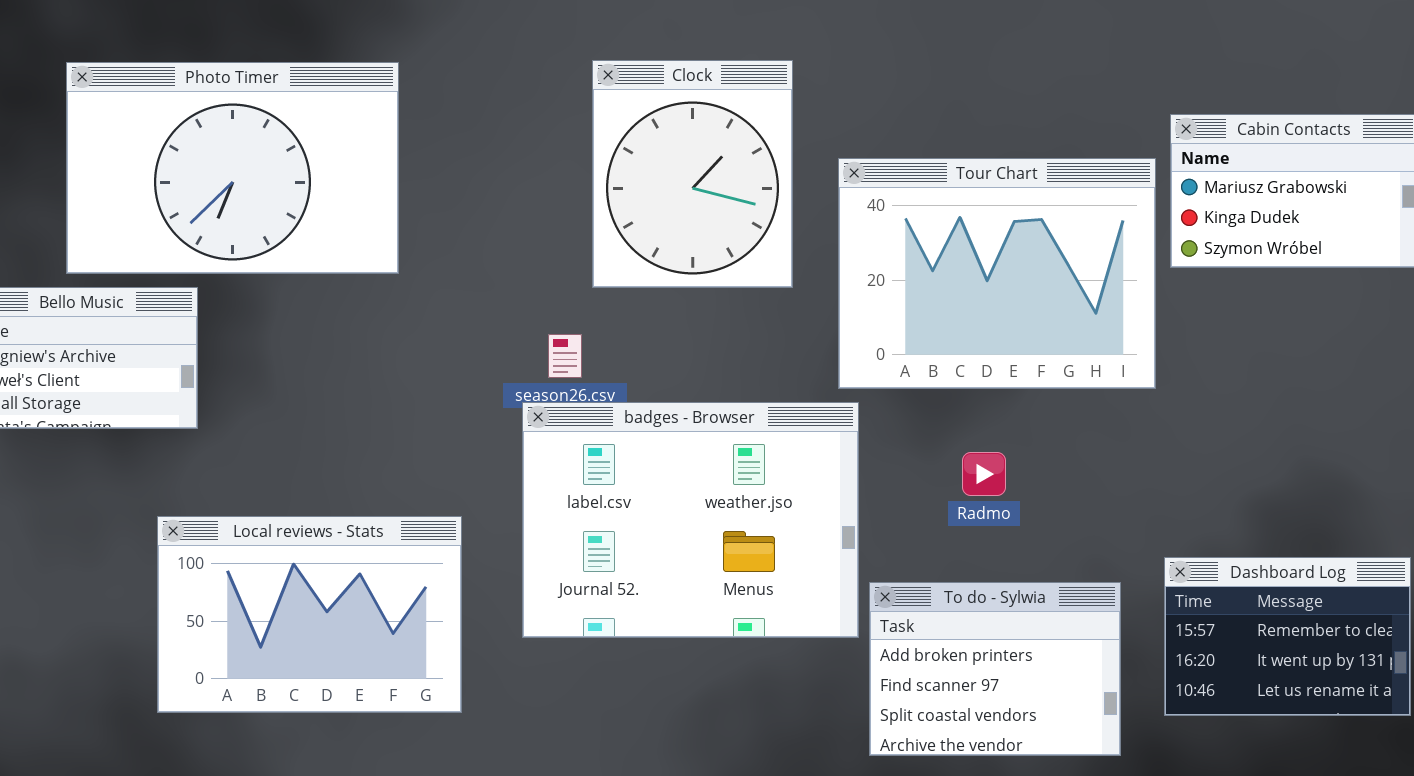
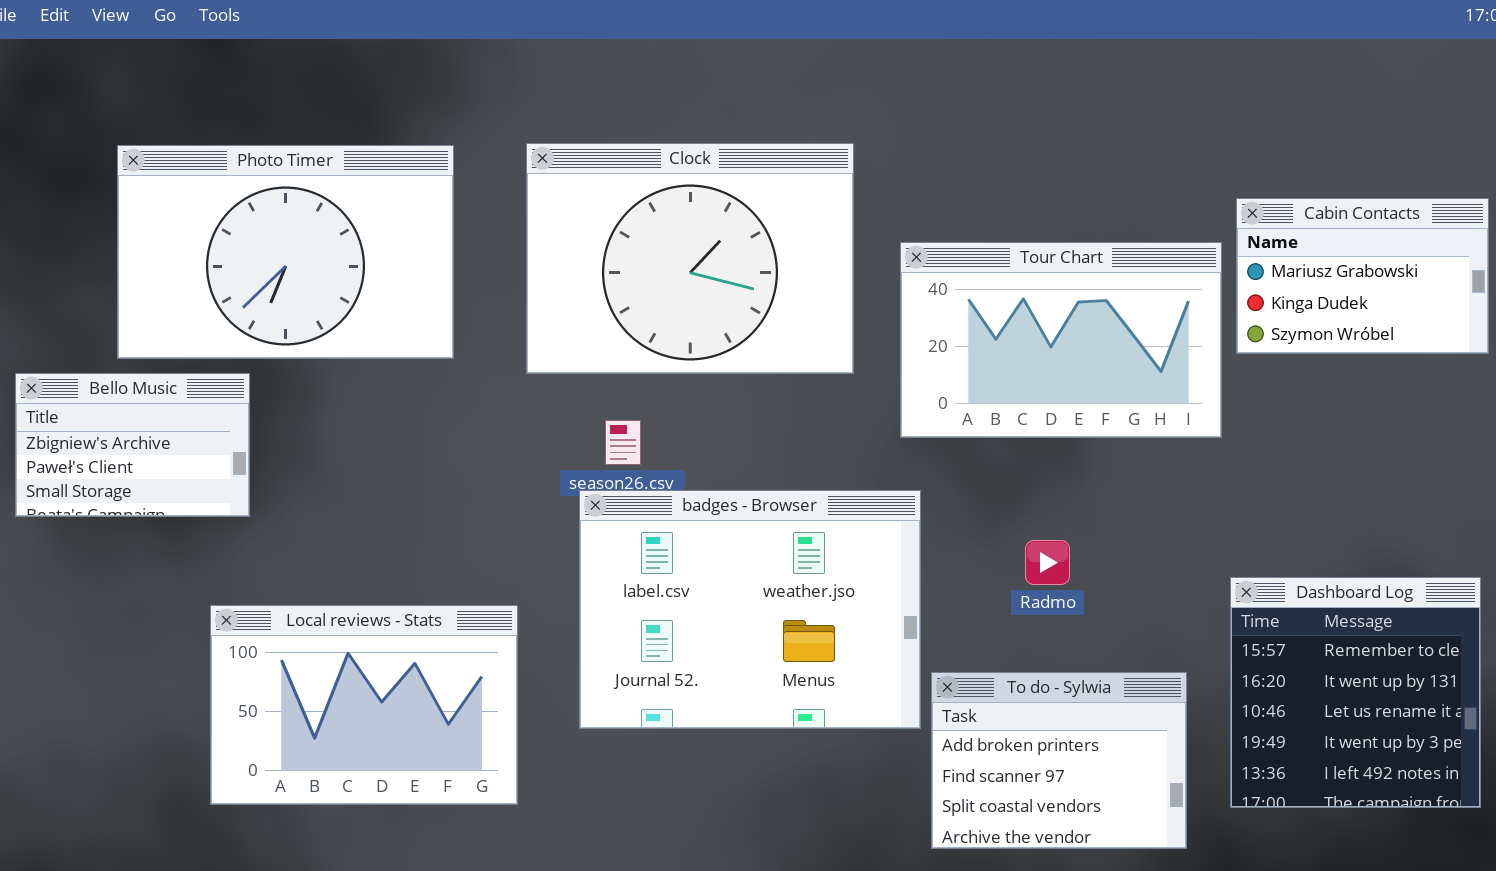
Clock: [592,60,793,288] -> [526,143,854,374], resized
Tour Chart: [838,158,1156,389] -> [900,242,1222,438], resized
Dashboard Log: [1164,557,1411,716] -> [1230,577,1481,808], resized

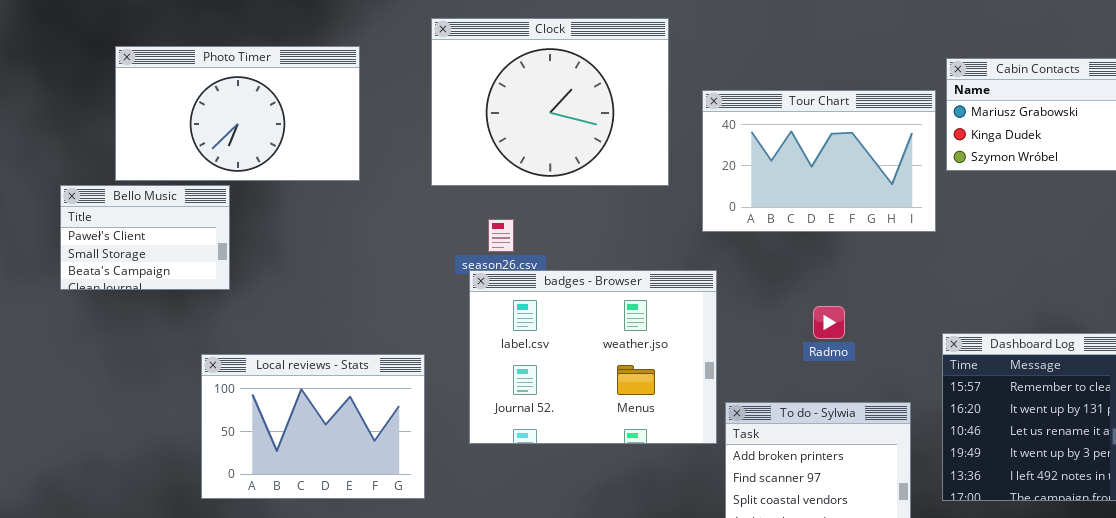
Photo Timer: [117,145,454,359] -> [115,46,360,181], moved, resized
Bello Music: [15,373,250,517] -> [60,185,230,290], scrolled down 1 row
Radmo: [1025,540,1070,585] -> [813,306,845,339], moved

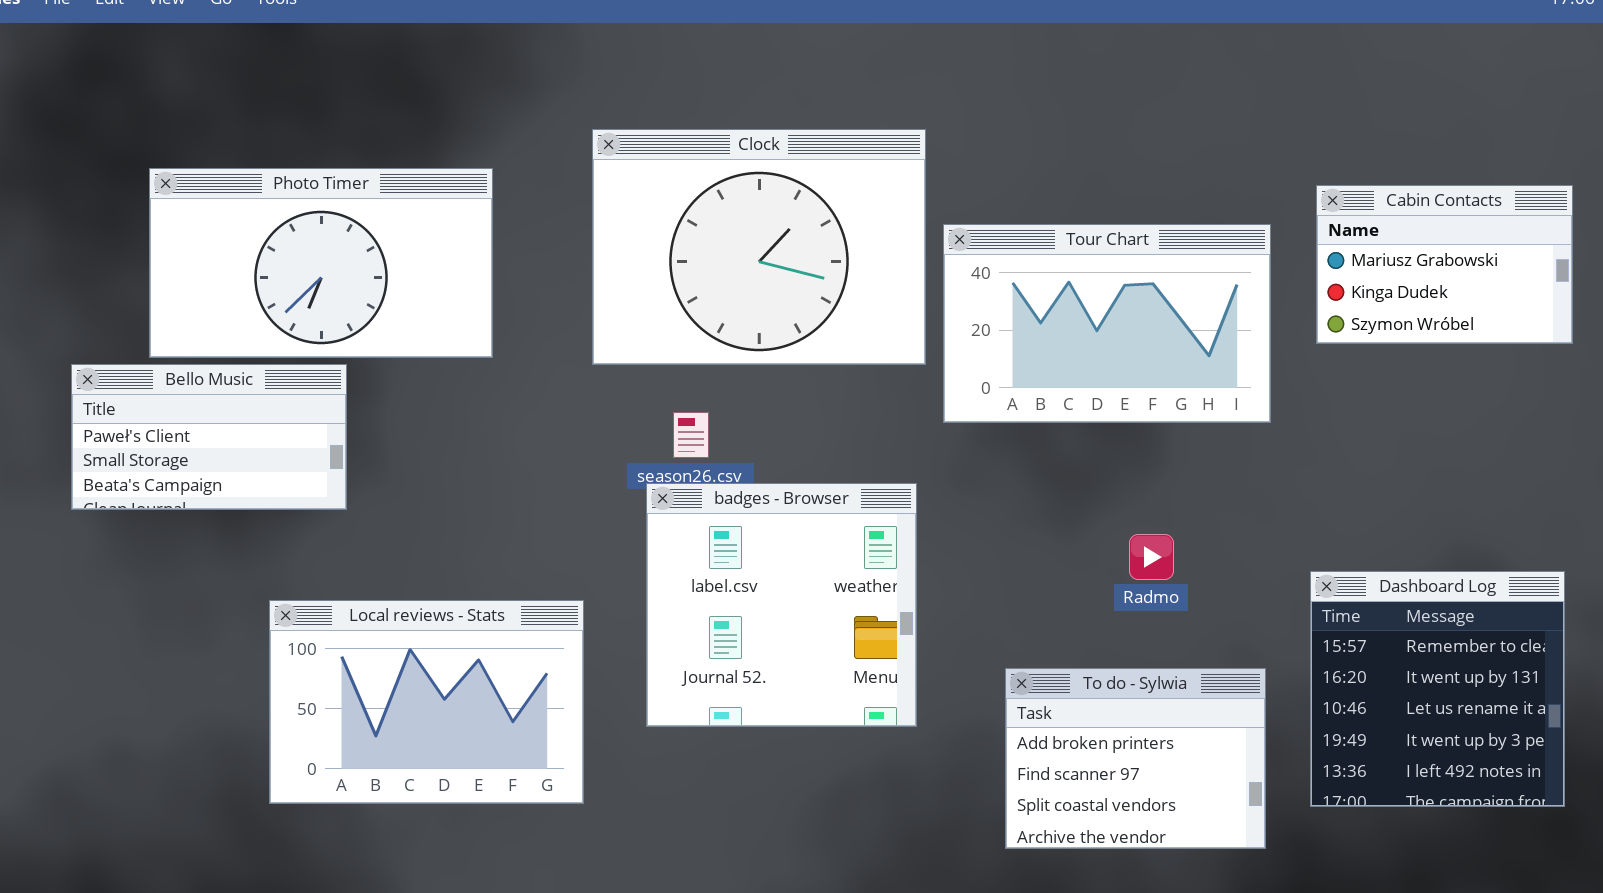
Tour Chart: [702,90,936,232] -> [943,224,1271,423], moved
Bello Music: [60,185,230,290] -> [71,364,347,510], resized
badges - Browser: [469,270,717,444] -> [646,483,917,727], resized

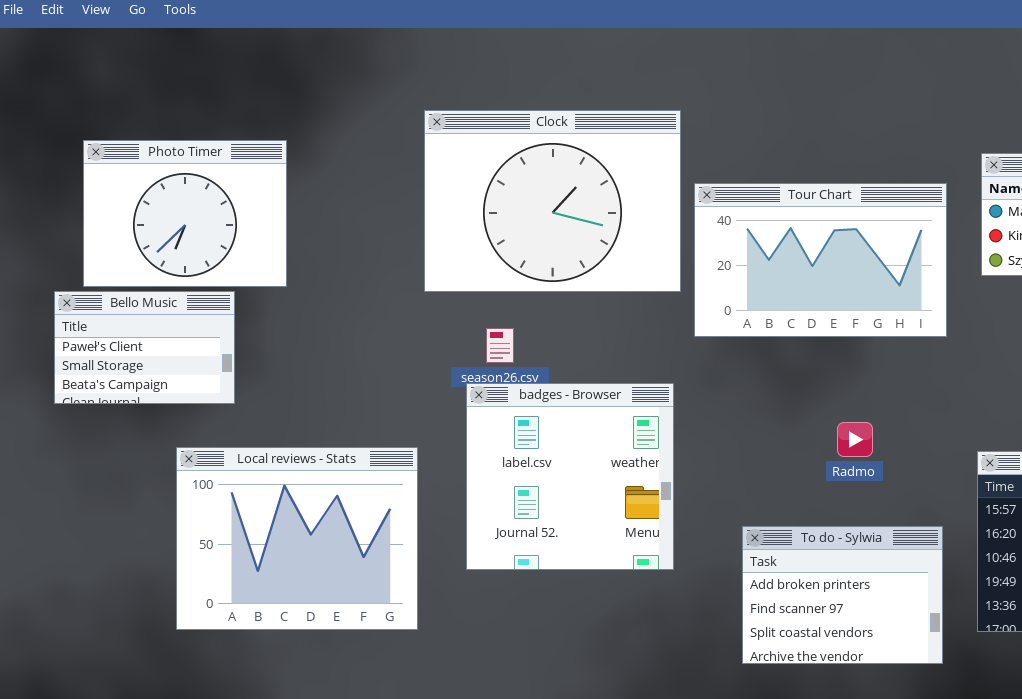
Photo Timer: [149,168,493,358] -> [83,140,287,287], resized
Bello Music: [71,364,347,510] -> [54,291,235,404], resized
Local reviews - Stats: [269,600,584,804] -> [176,447,418,630], resized

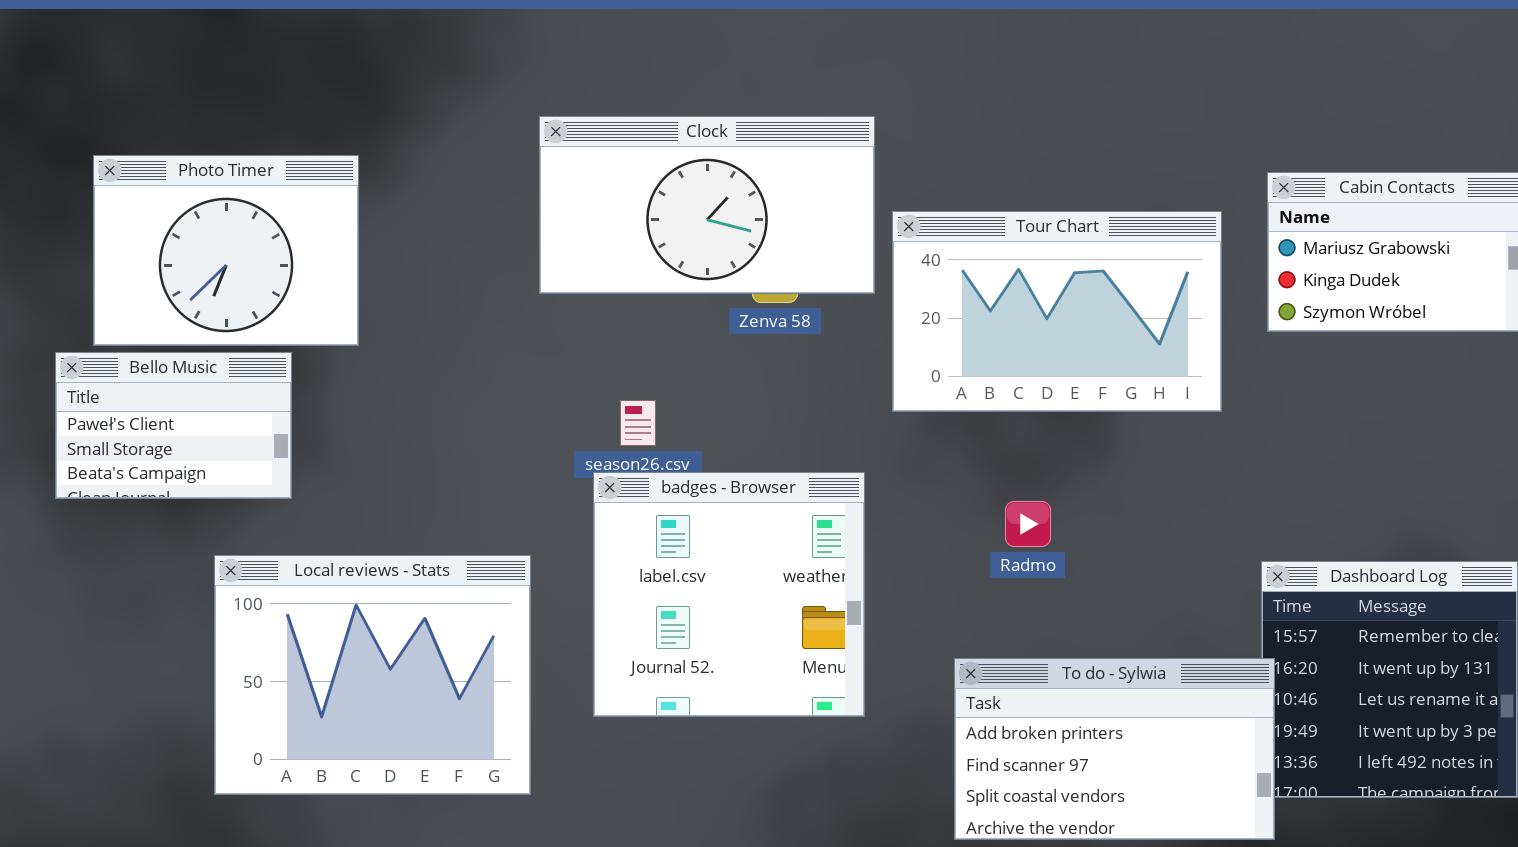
Clock: [424,110,681,292] -> [539,116,875,294], resized
Radmo: [837,422,873,457] -> [1005,501,1051,547], moved
To do - Sylwia: [742,526,943,664] -> [954,658,1275,840], resized

